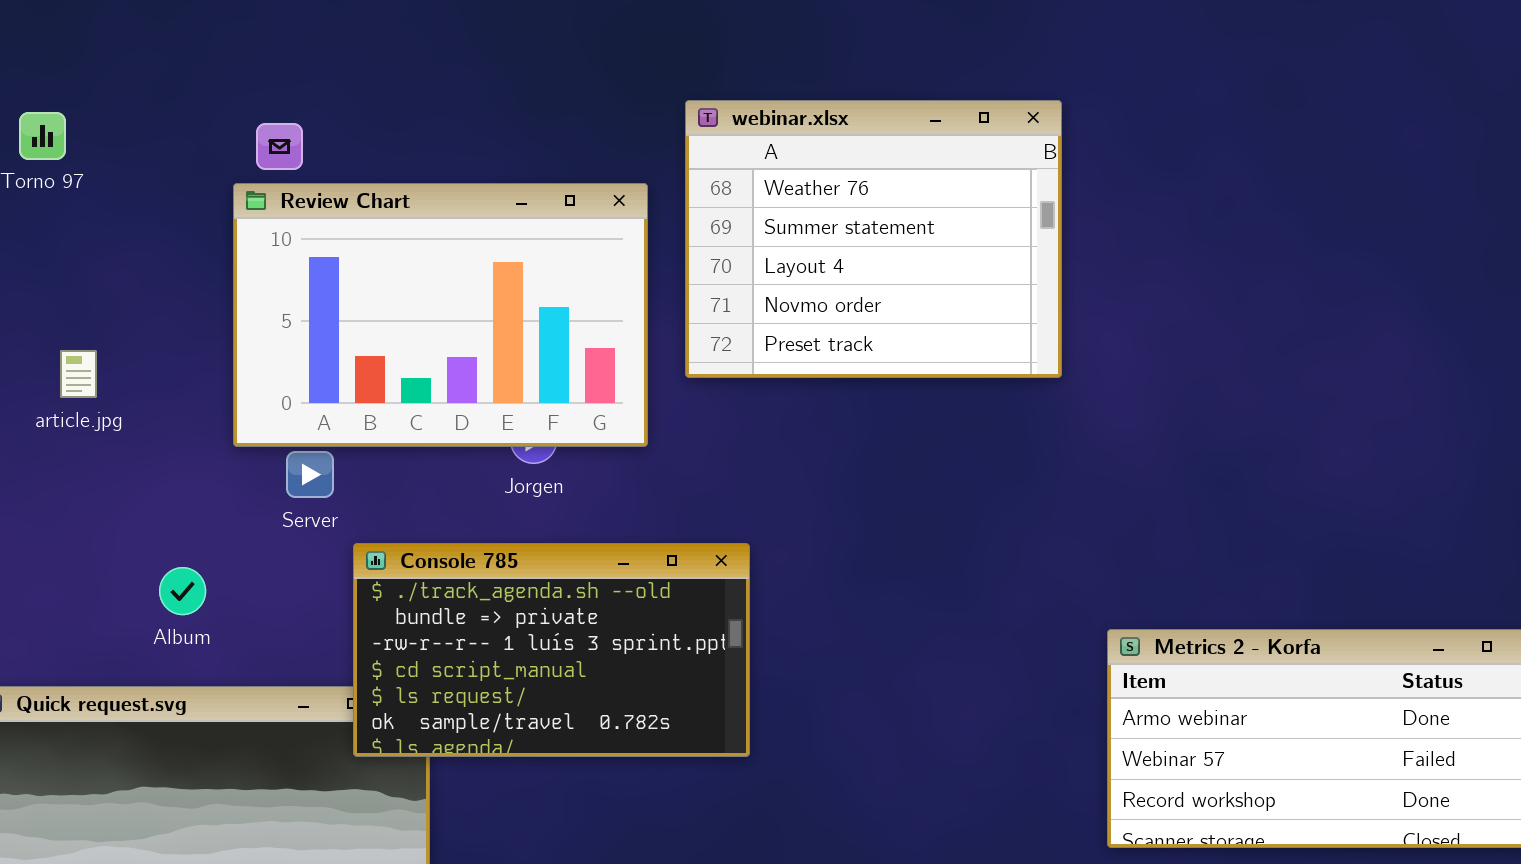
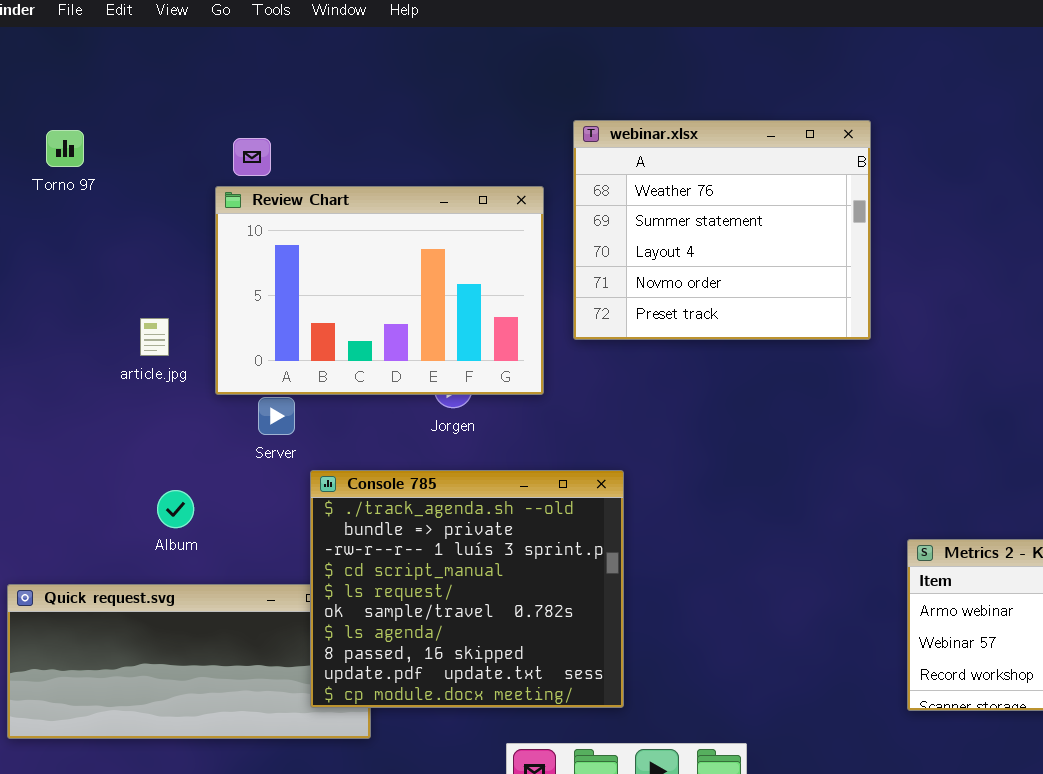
article.jpg: [60,350,97,398] -> [140,318,169,356], moved
Console 785: [353,543,750,757] -> [310,470,624,708], resized

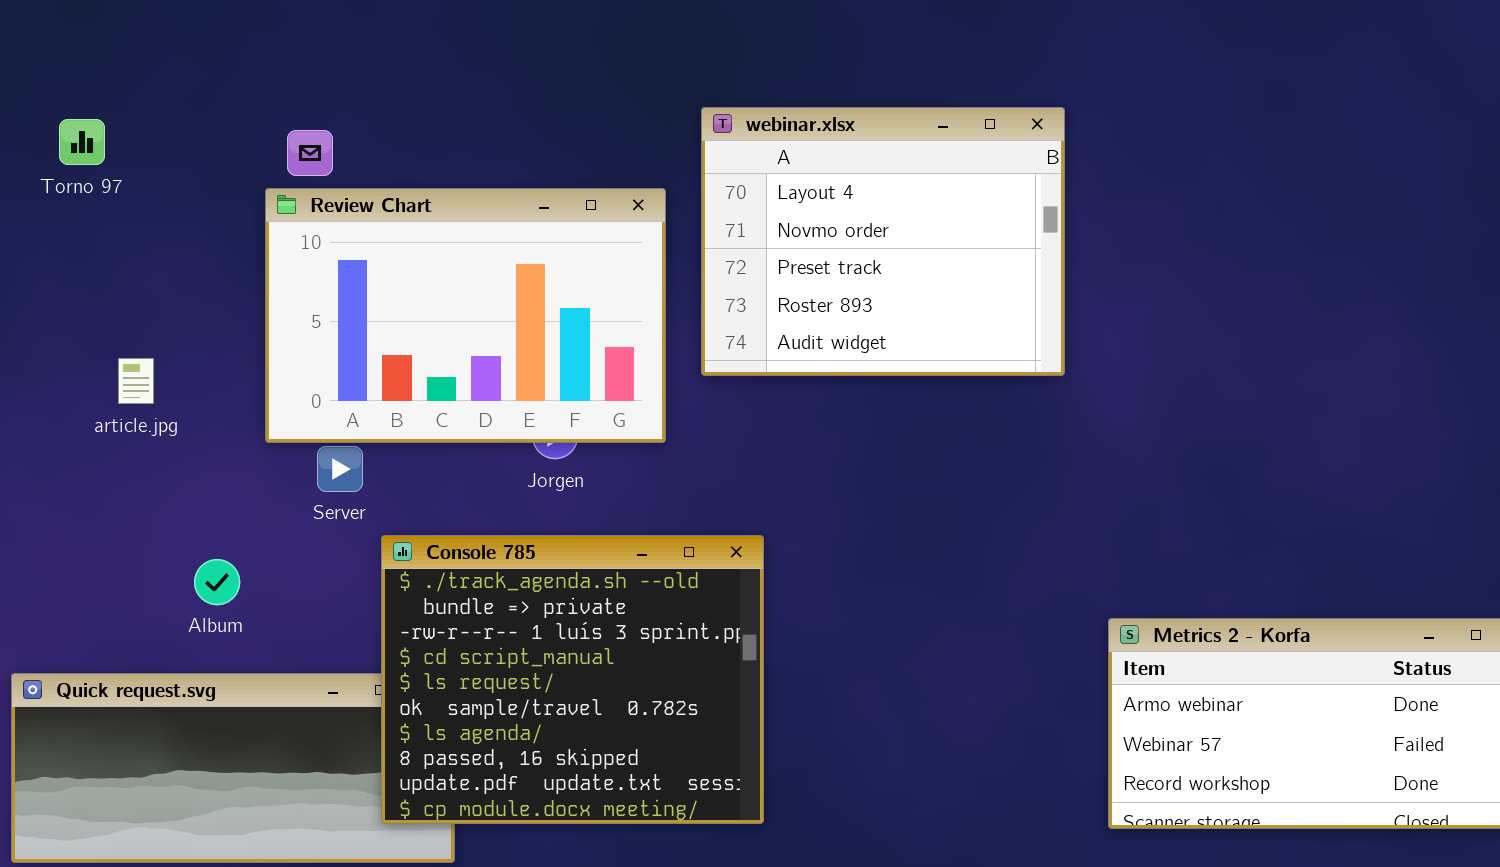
webinar.xlsx: [573,120,871,340] -> [701,107,1065,376], scrolled down 2 rows
article.jpg: [140,318,169,356] -> [118,358,154,404], moved

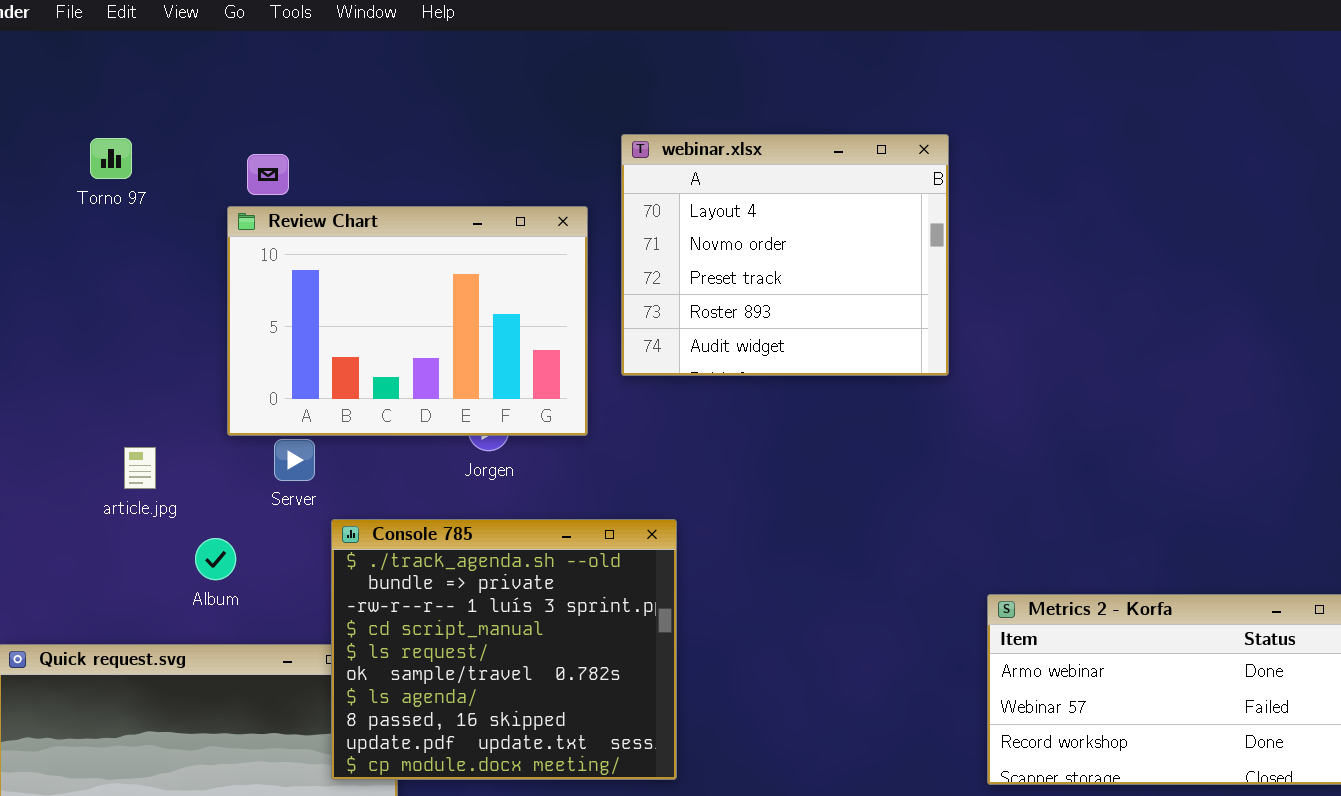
Torno 97: [59,119,105,165] -> [90,138,132,179], moved
article.jpg: [118,358,154,404] -> [124,447,156,489], moved
Album: [194,559,240,605] -> [195,538,236,580], moved

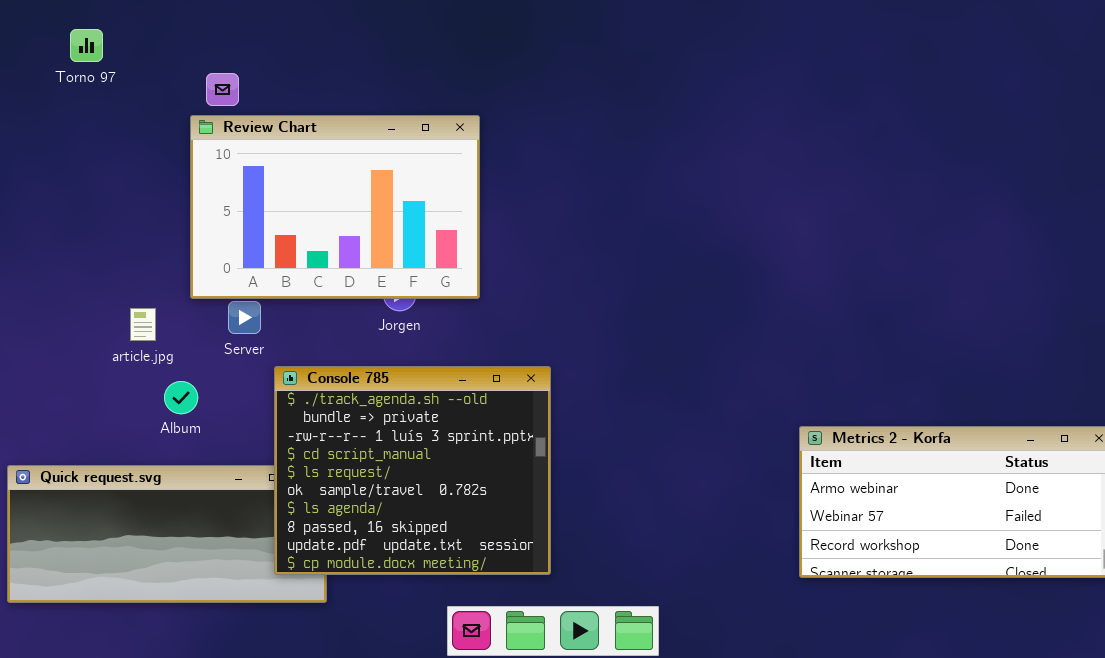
webinar.xlsx: [621,134,949,376] -> none, closed
Torno 97: [90,138,132,179] -> [70,29,103,62], moved
article.jpg: [124,447,156,489] -> [130,308,156,341], moved

